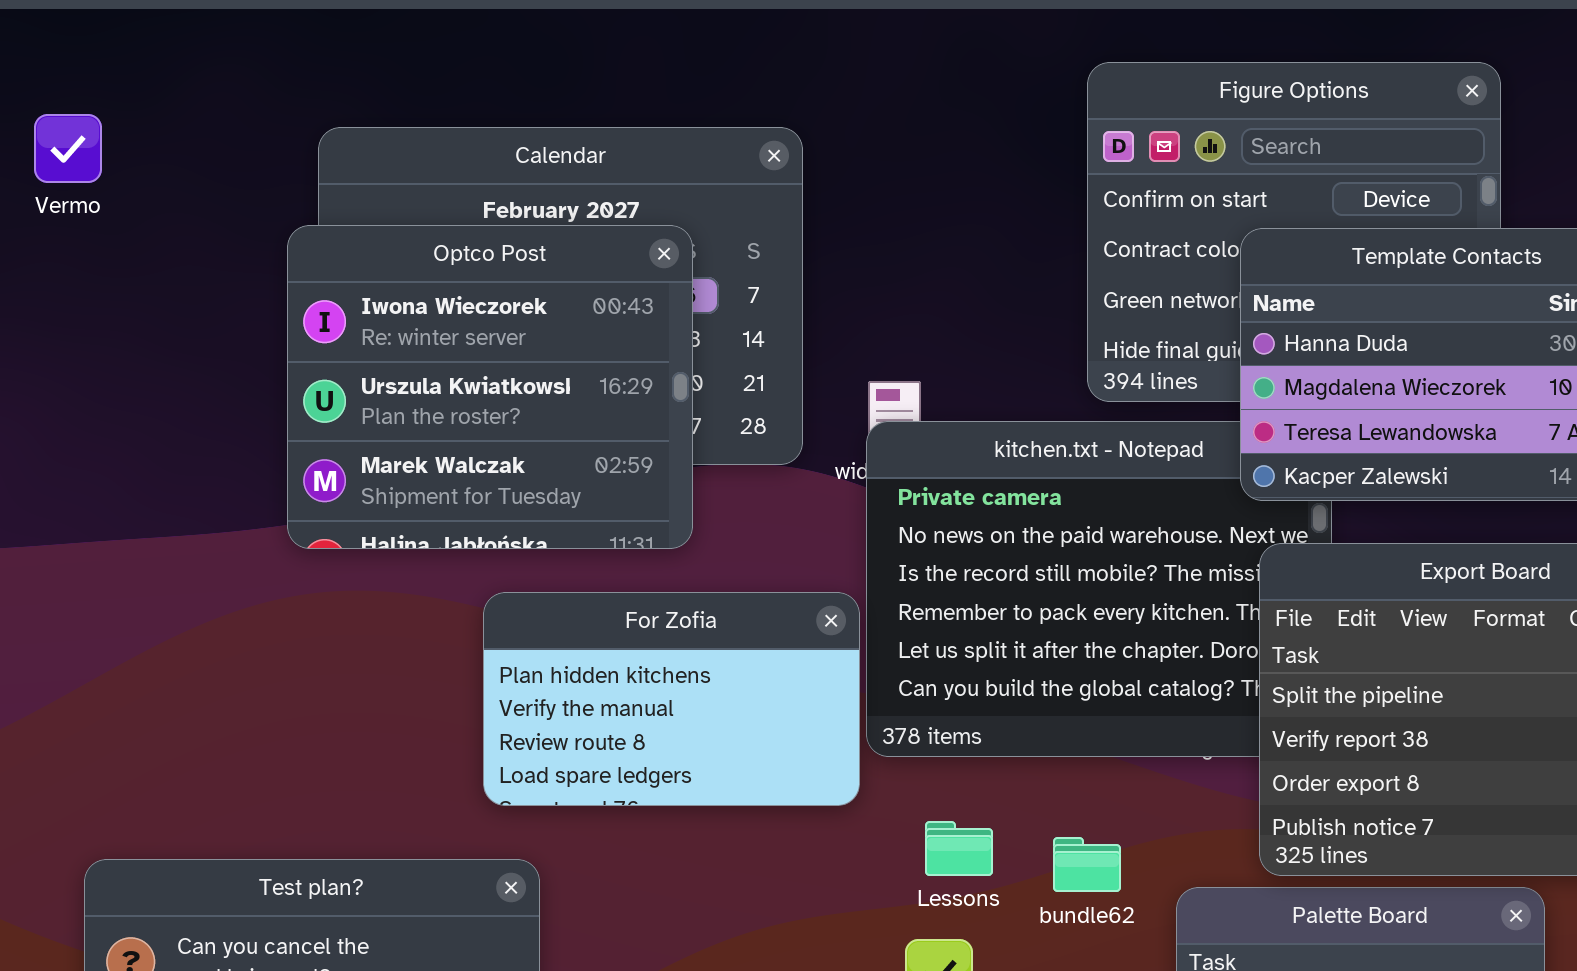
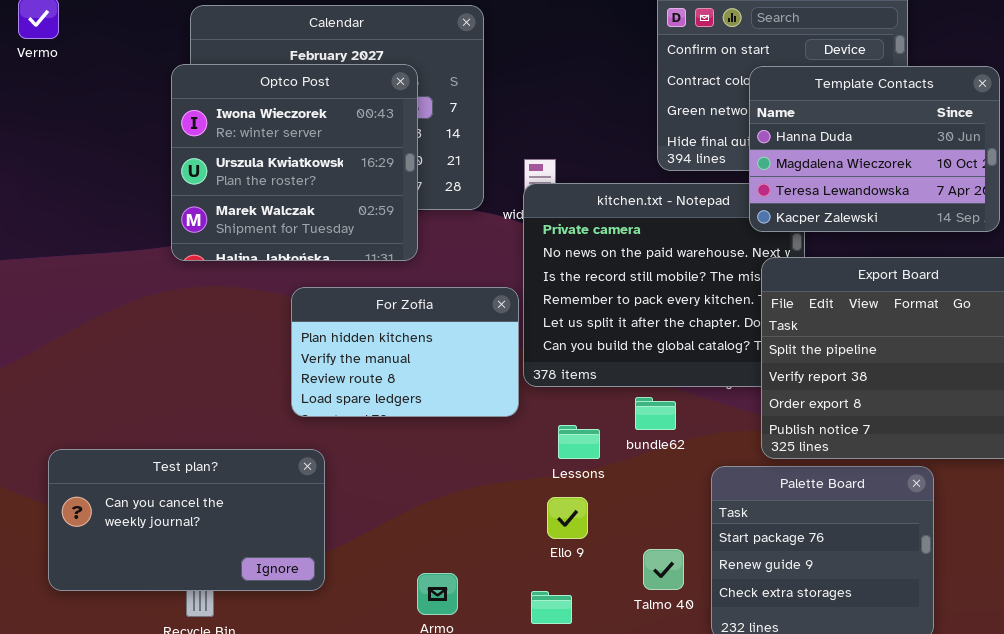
bundle62: [1053,837,1121,892] -> [635,397,676,430], moved

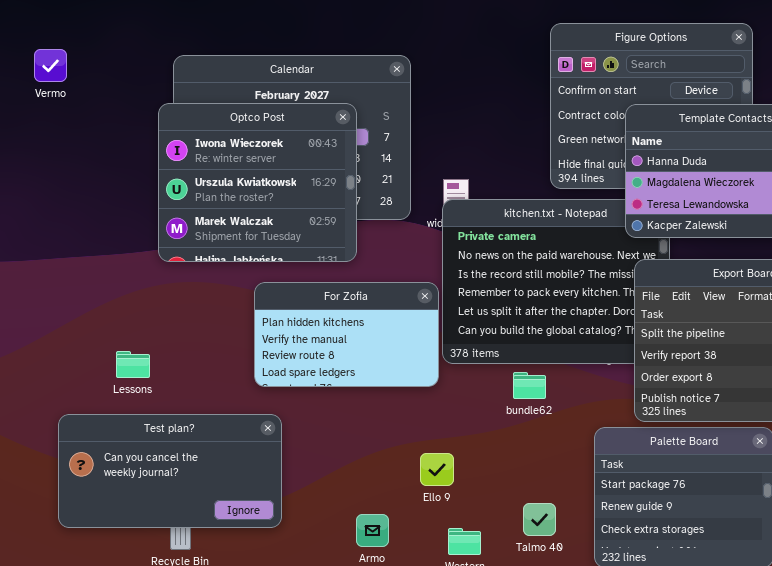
bundle62: [635,397,676,430] -> [513,372,546,399], moved
Lessons: [558,425,600,459] -> [116,351,150,378], moved
Ello 9: [547,497,588,539] -> [420,453,454,486], moved
Talmo 40: [643,549,684,590] -> [523,503,556,536], moved

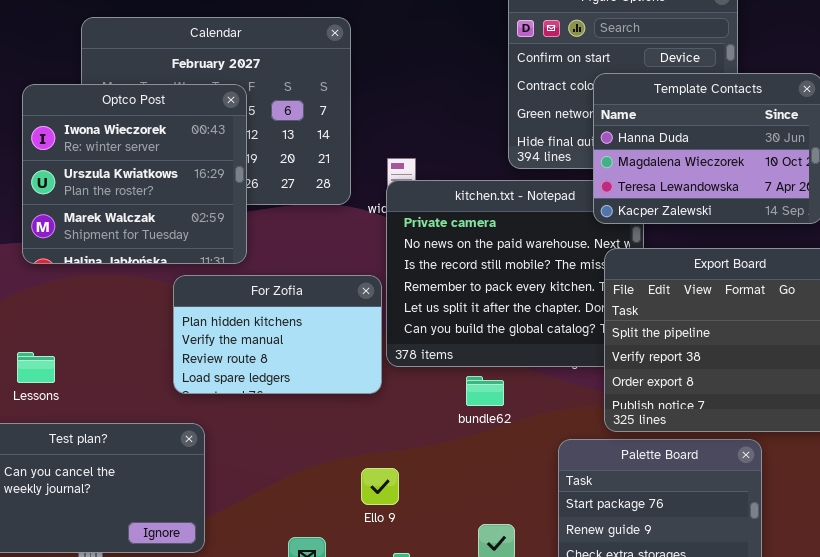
Optco Post: [158,103,357,262] -> [22,84,247,264], moved

